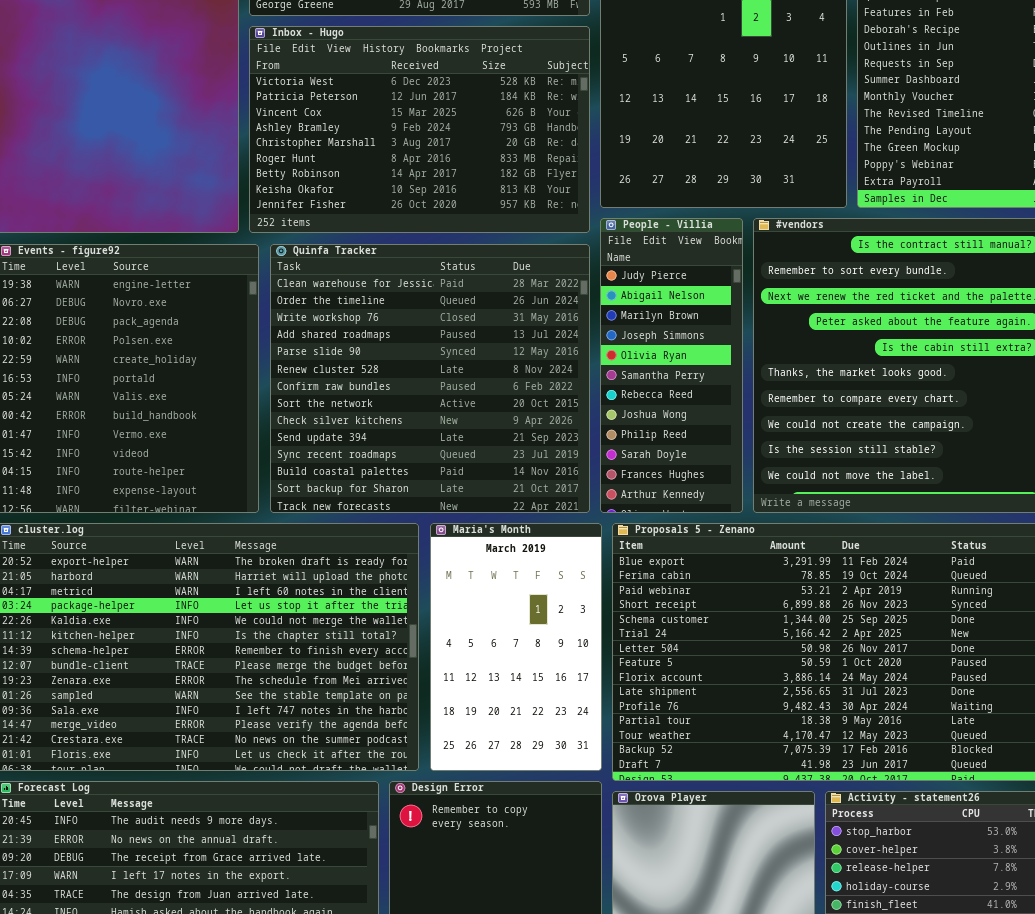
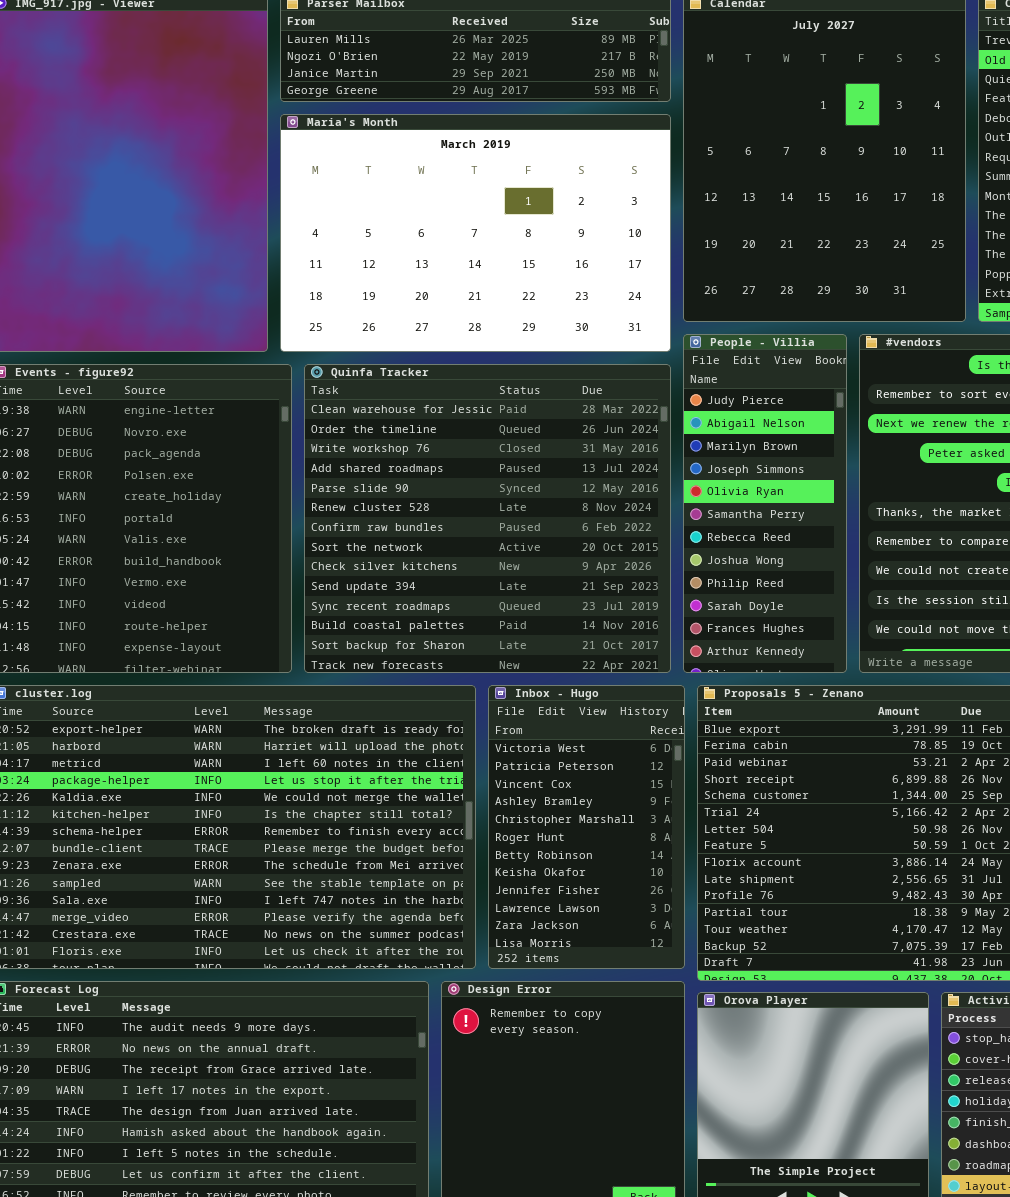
Inbox - Hugo: [249,26,590,233] -> [488,685,685,969], moved, resized
Maria's Month: [430,523,602,771] -> [280,114,671,352], moved, resized

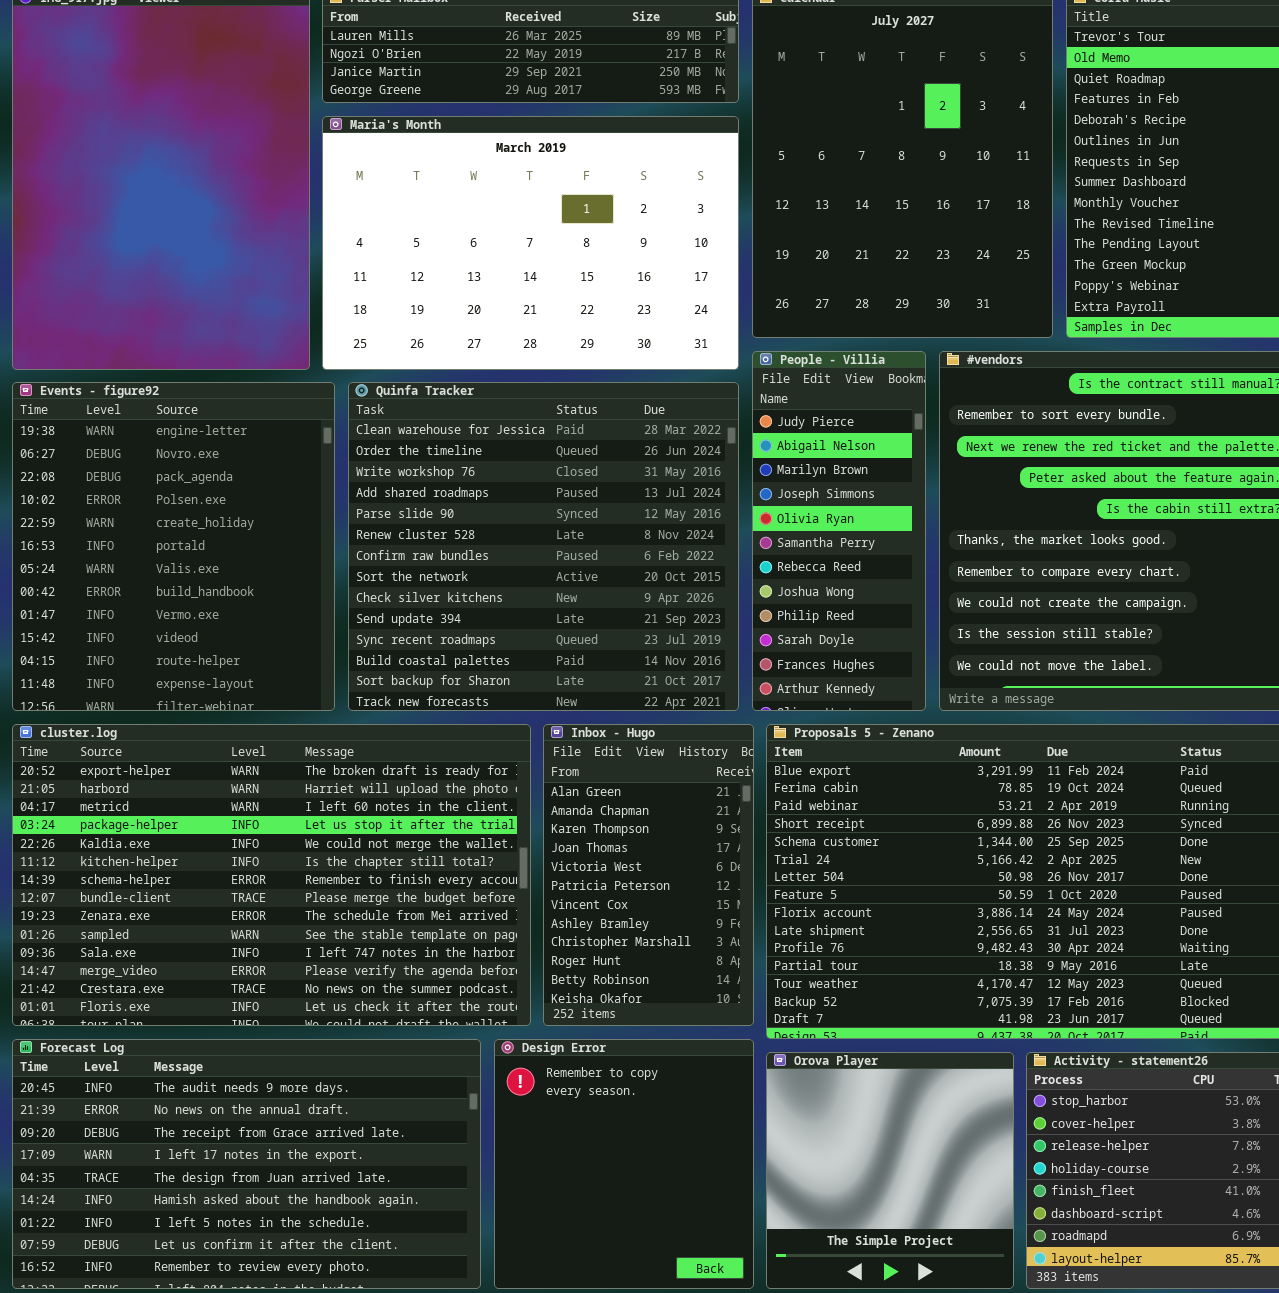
Inbox - Hugo: [488,685,685,969] -> [543,724,754,1026], scrolled up 4 rows

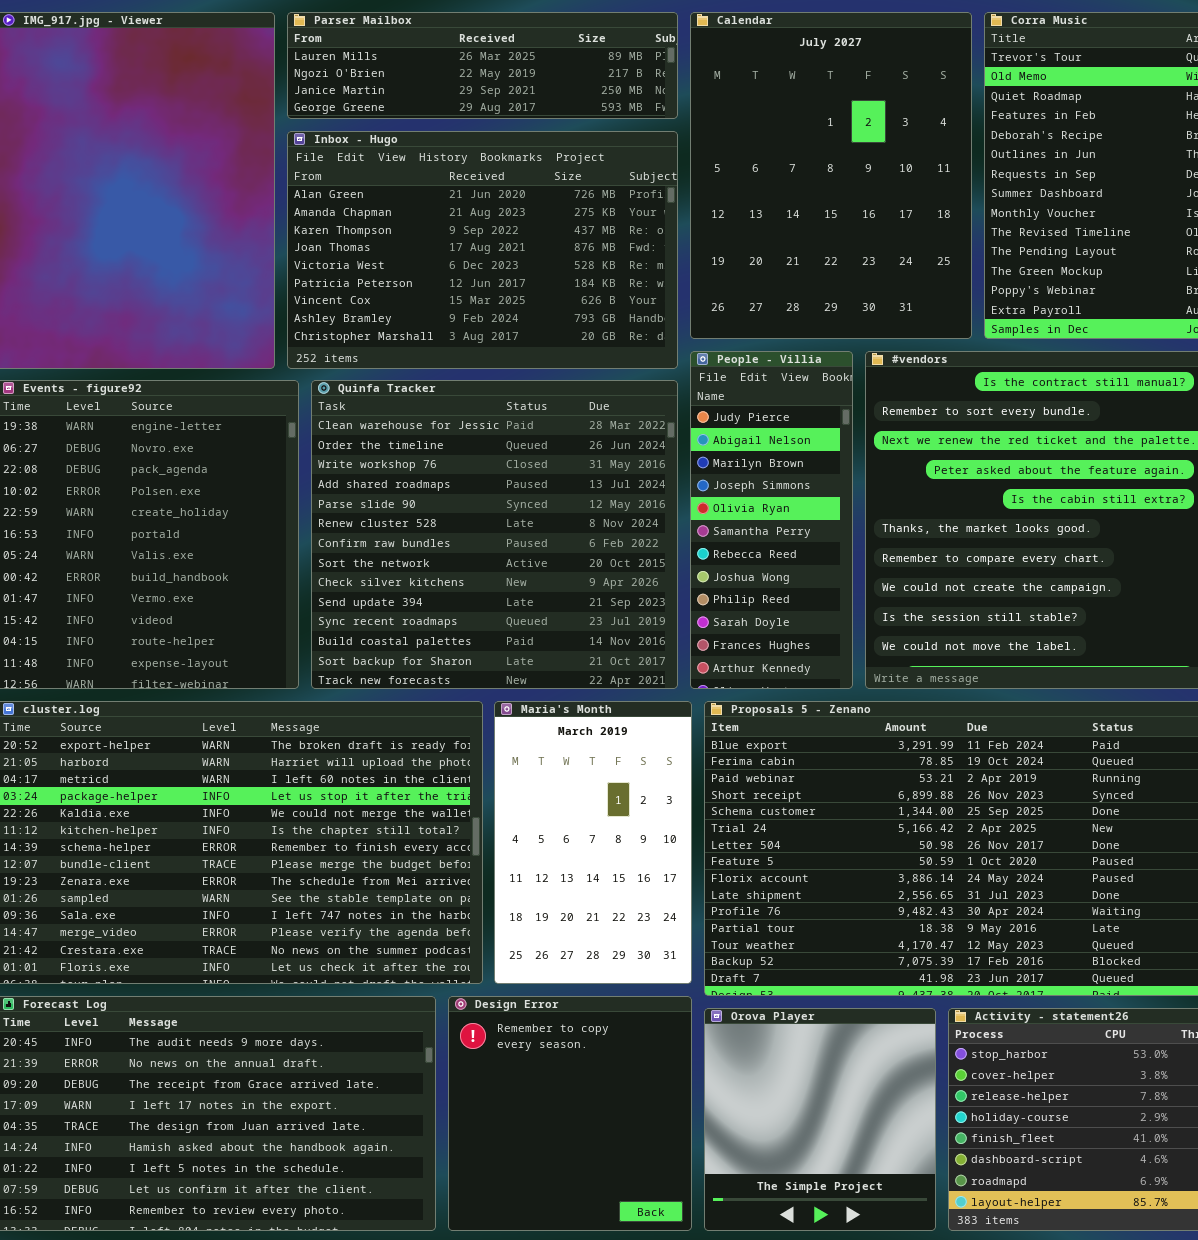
Maria's Month: [322,116,739,370] -> [494,701,692,984], moved, resized
Inbox - Hugo: [543,724,754,1026] -> [287,131,678,369], moved, resized

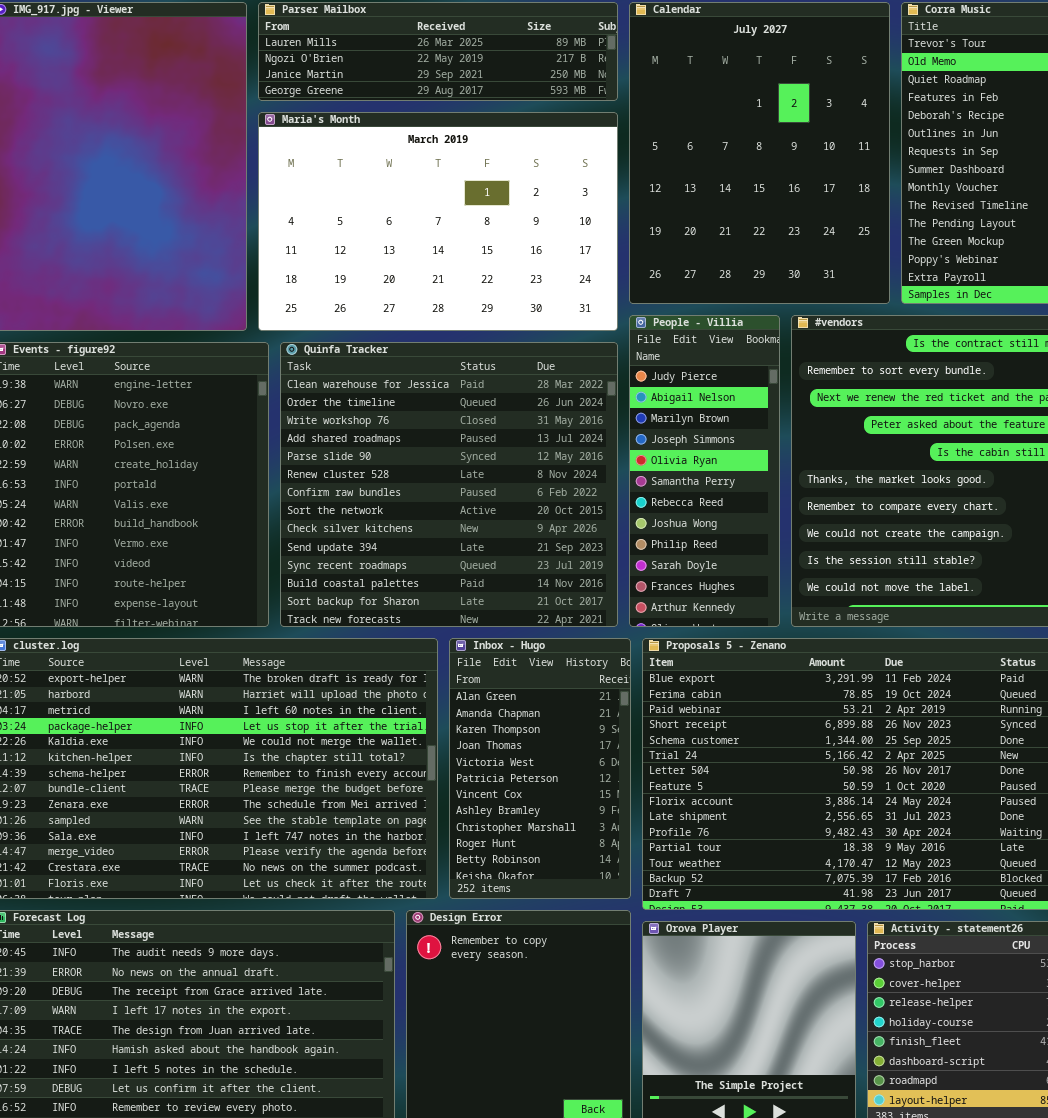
Inbox - Hugo: [287,131,678,369] -> [449,638,631,899], moved, resized
Maria's Month: [494,701,692,984] -> [258,112,618,331], moved, resized

